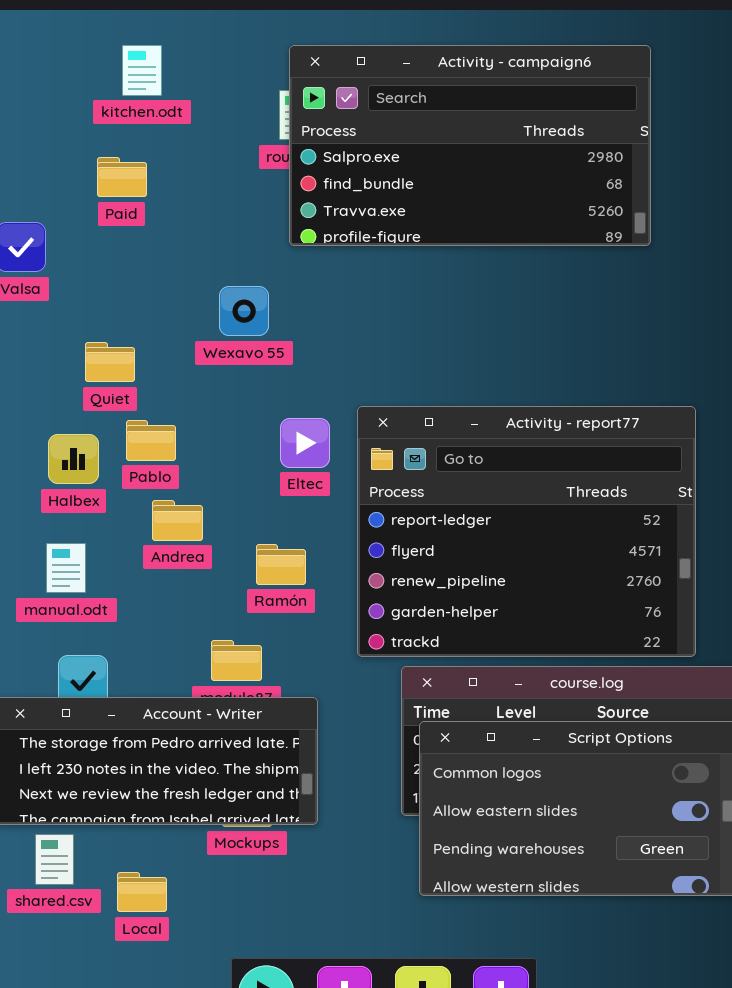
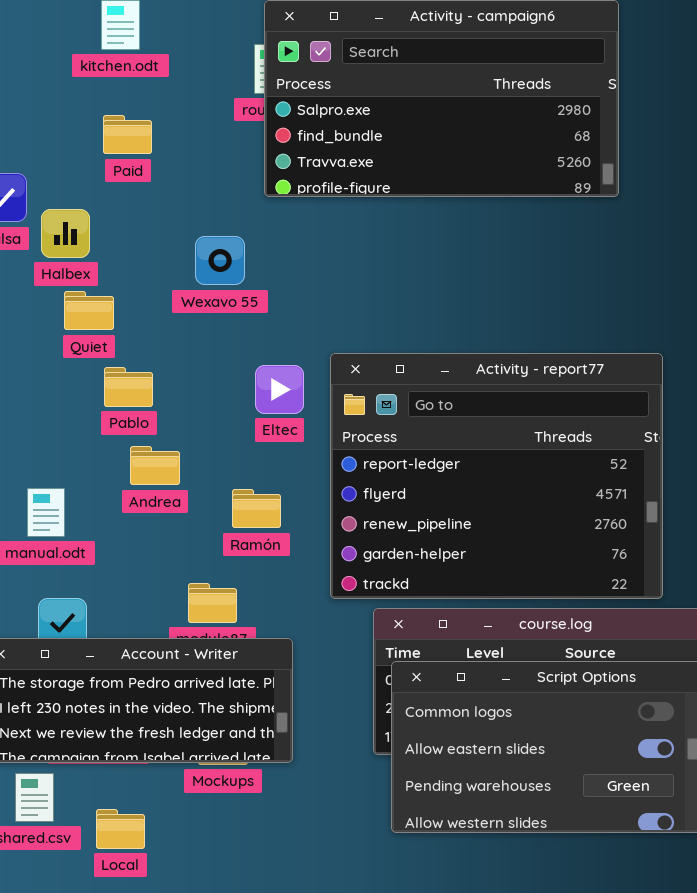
Paid: [97,157,147,197] -> [103,115,152,154], moved
Halbex: [48,434,99,484] -> [41,209,90,258], moved

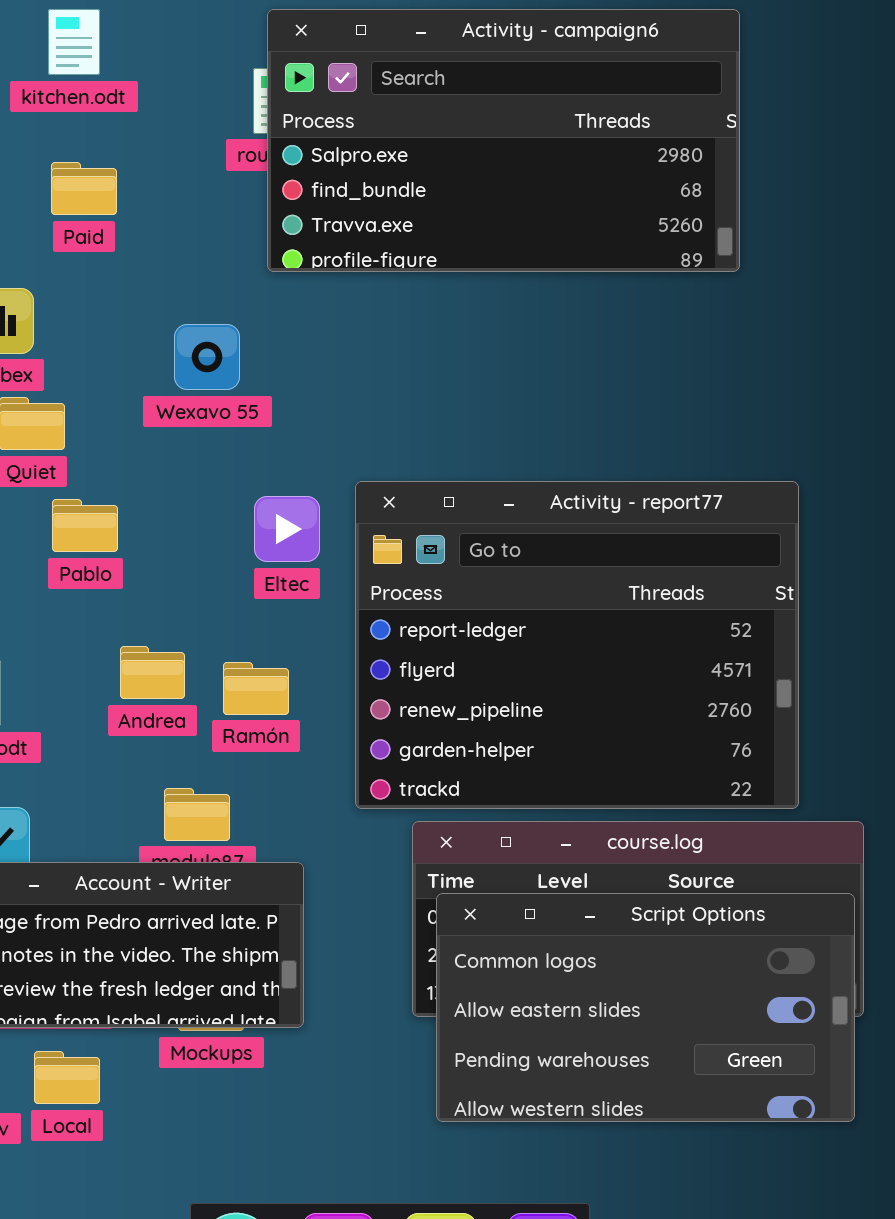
Andrea: [130,446,180,485] -> [120,646,185,699], moved
Local: [96,809,145,849] -> [34,1051,100,1104], moved

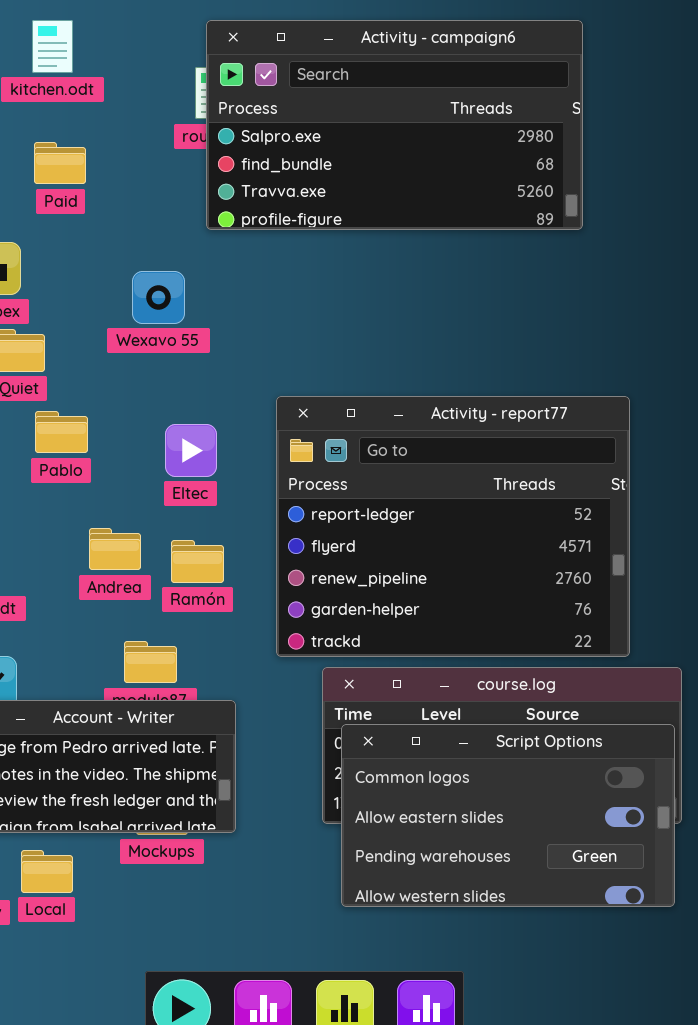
Eltec: [254,496,320,562] -> [165,424,217,477], moved

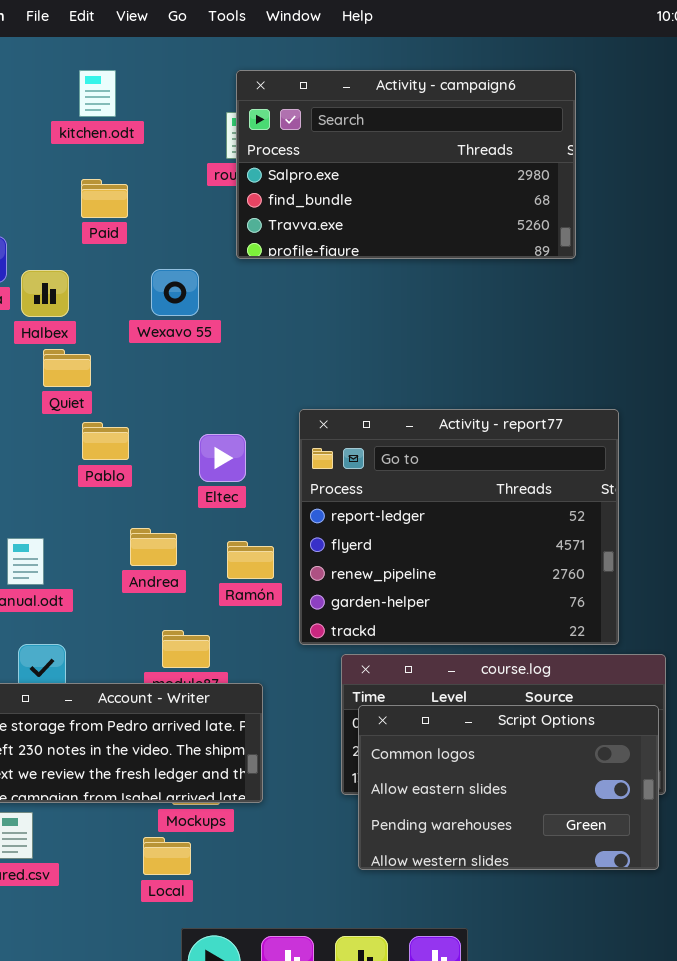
Wexavo 55: [132,271,185,324] -> [151,269,199,316], moved
Ramón: [171,540,224,583] -> [227,541,274,579], moved
Local: [21,850,73,893] -> [143,837,191,875], moved

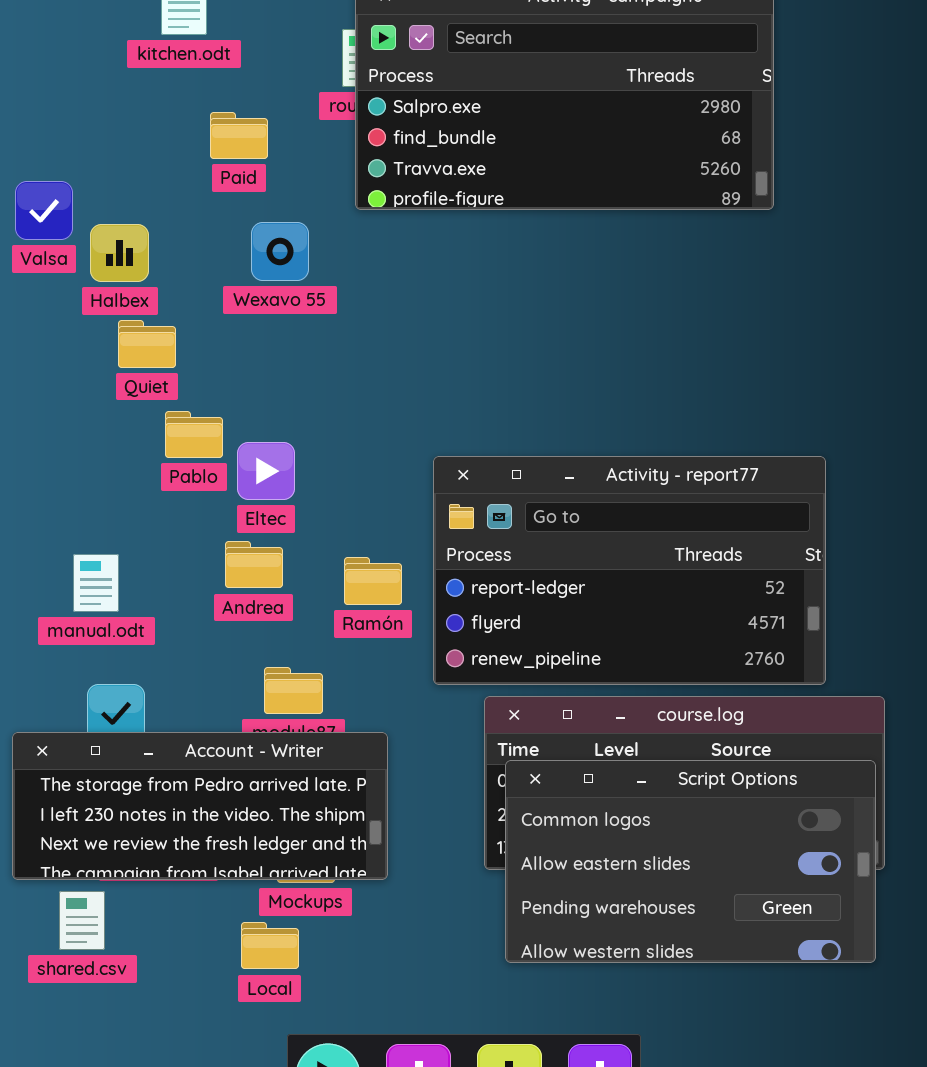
Paid: [81,179,128,218] -> [210,112,268,159], moved
Activity - report77: [299,409,619,645] -> [433,456,826,685], resized
Eltec: [199,434,246,482] -> [237,442,295,500], moved

